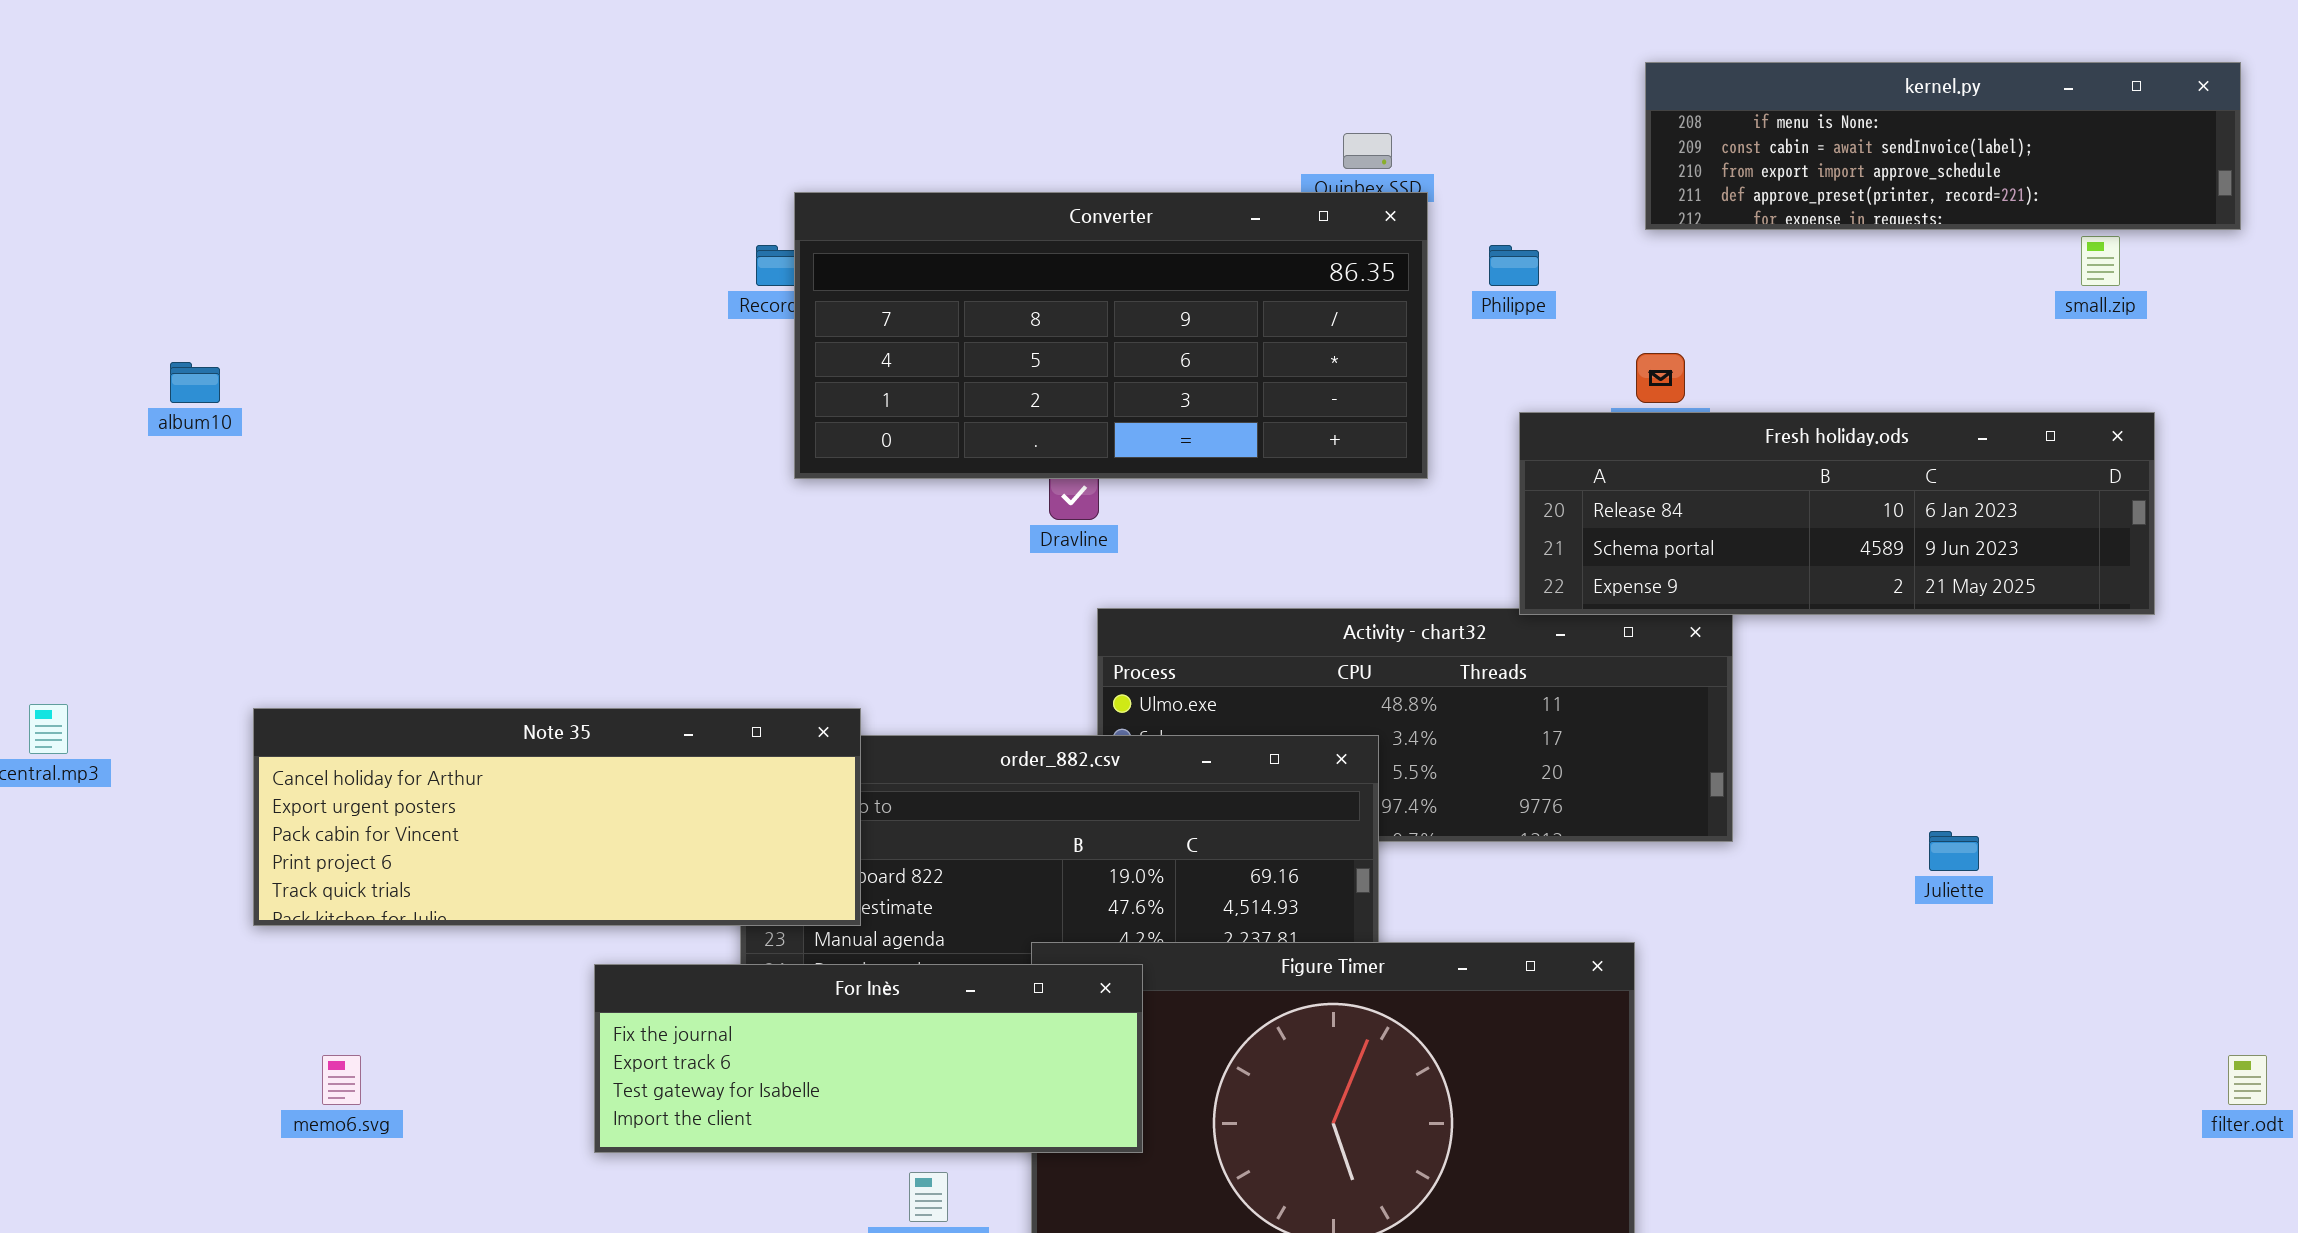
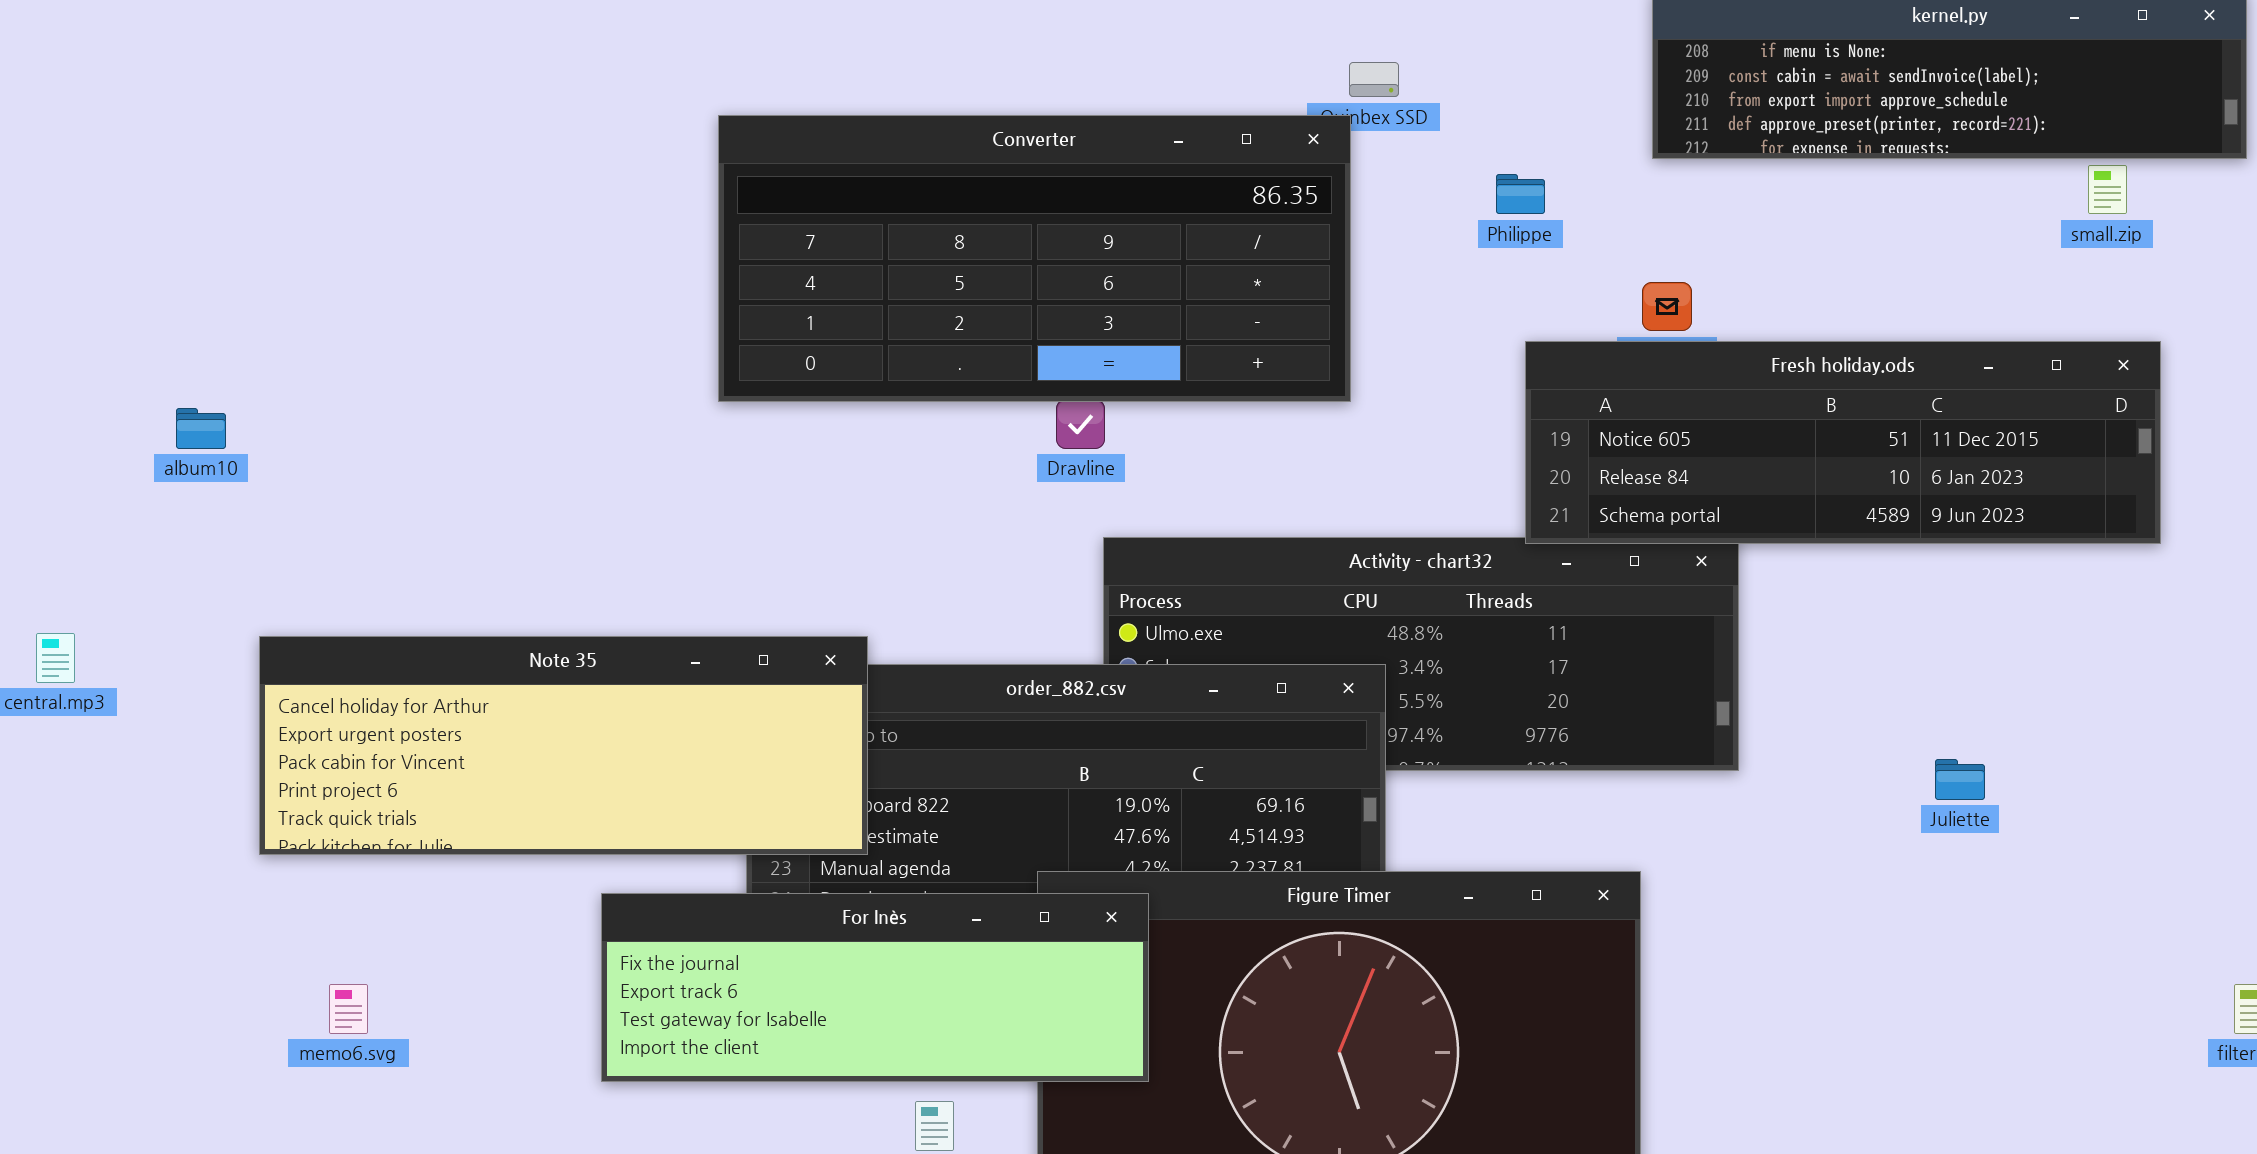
Converter: [794,192,1428,479] -> [718,115,1351,402], moved
album10: [170,362,220,403] -> [176,408,226,449], moved
Fresh holiday.ods: [1519,412,2155,615] -> [1525,341,2161,544], scrolled up 1 row

